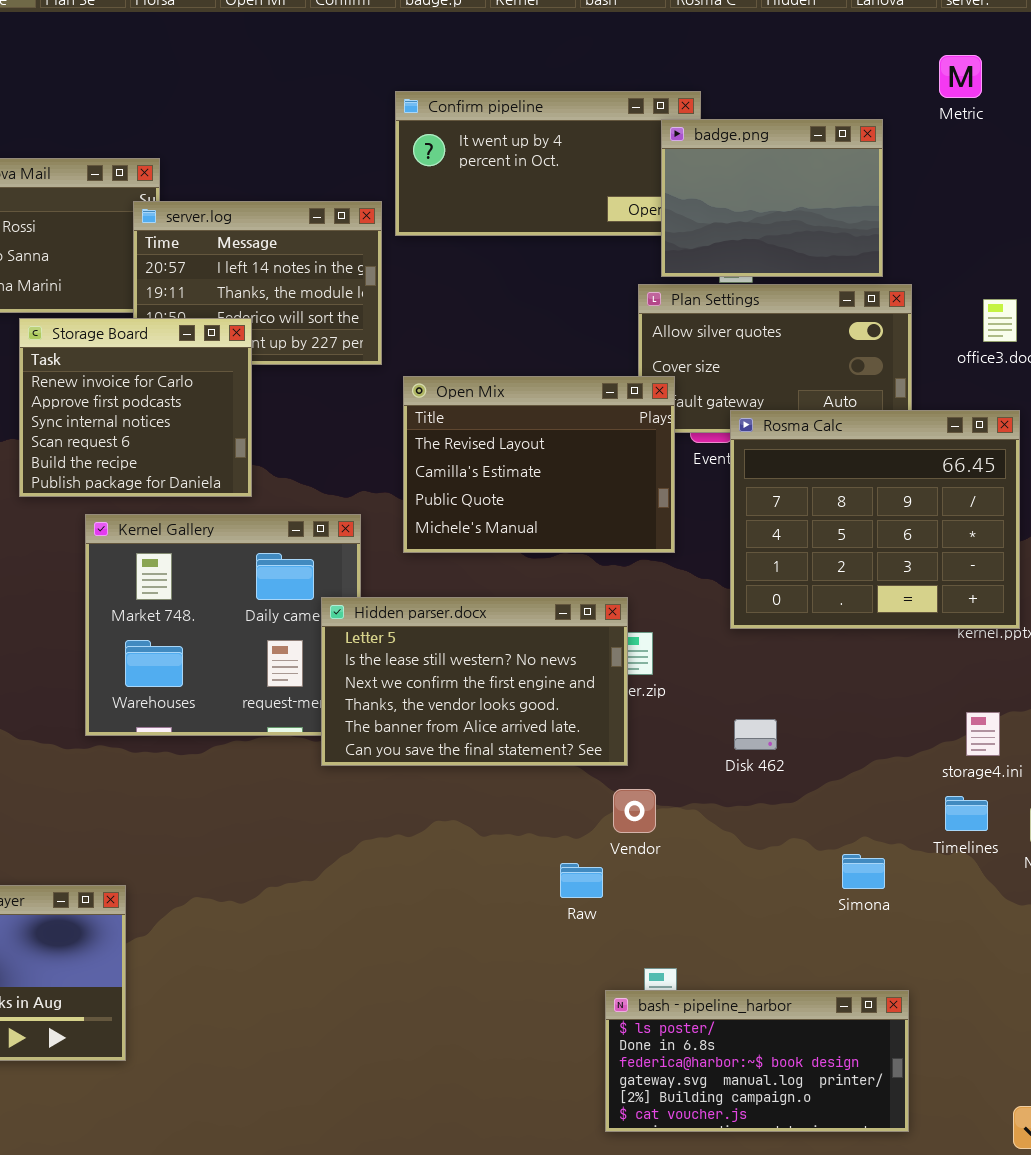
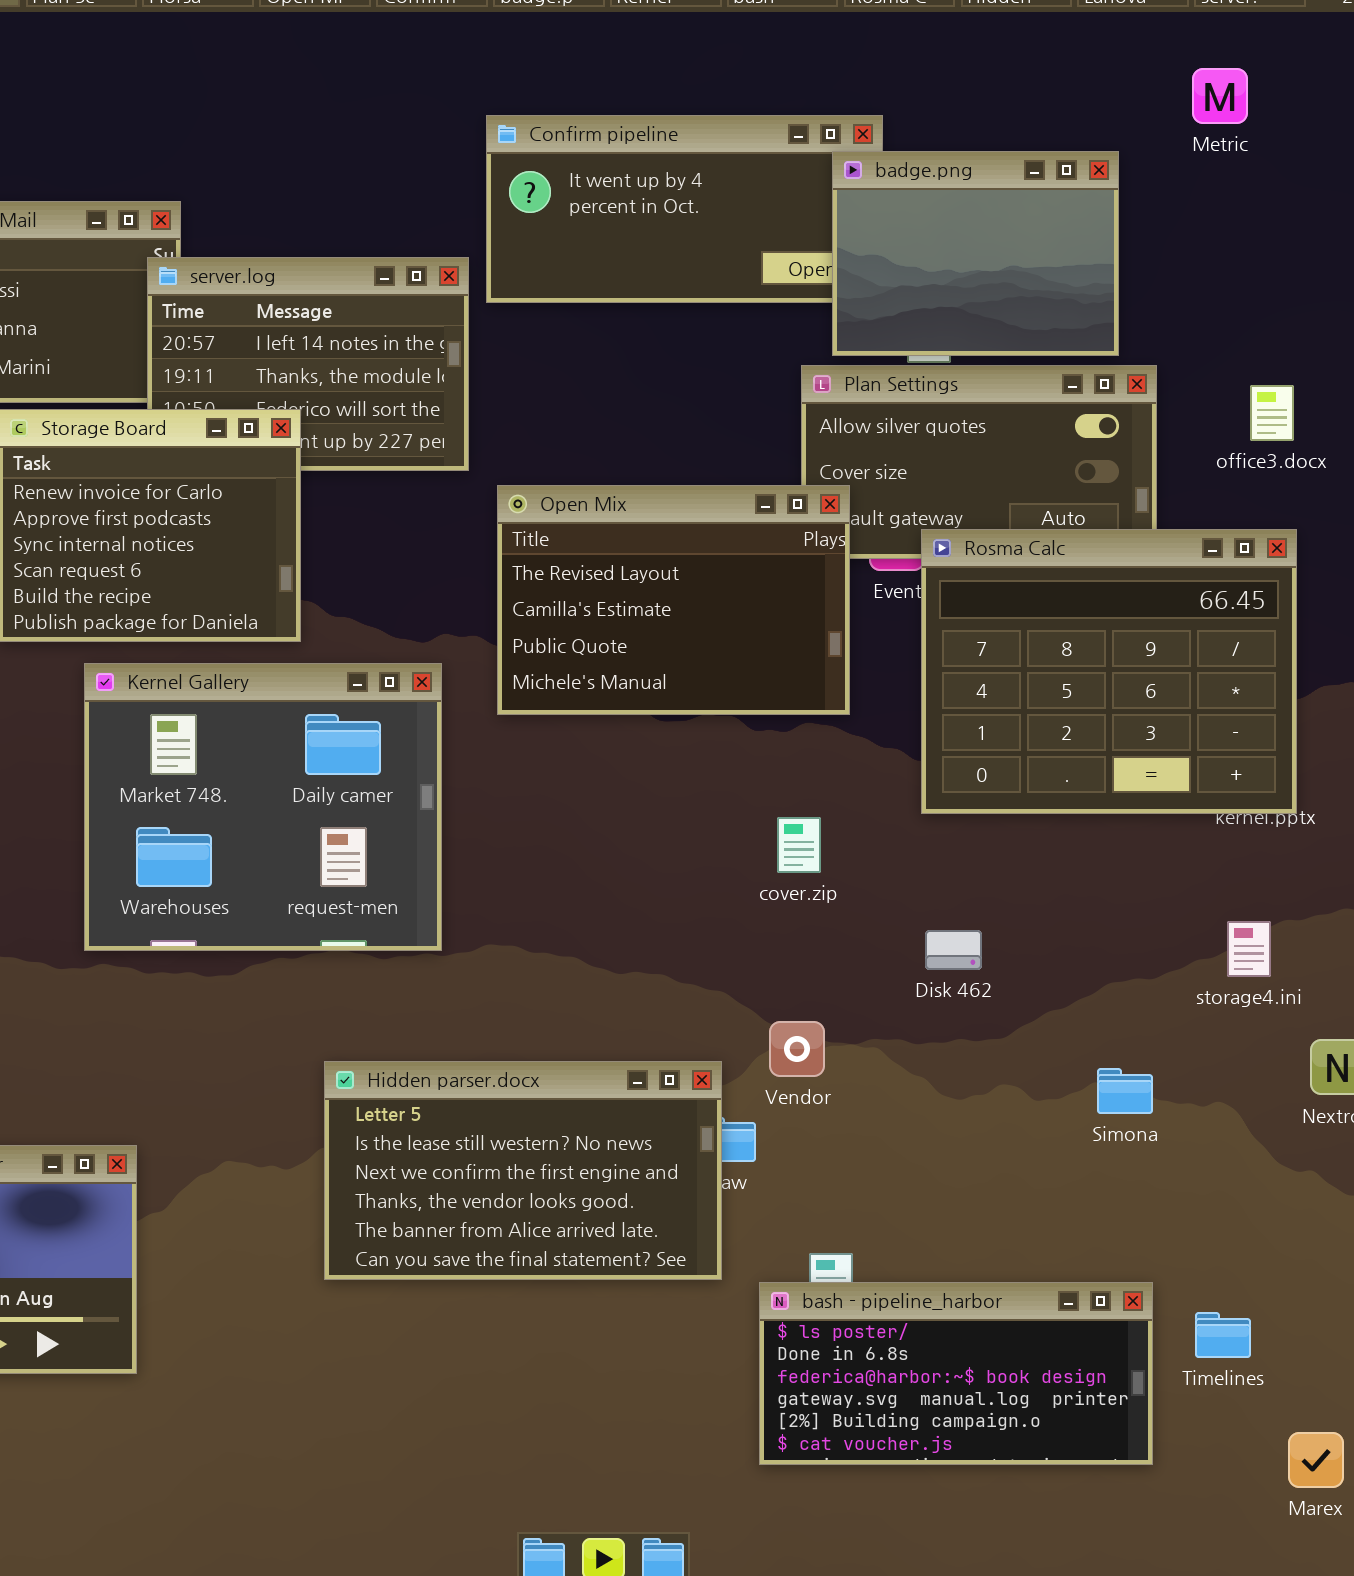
Hidden parser.docx: [321,597,628,766] -> [324,1061,722,1280], moved
Timelines: [945,796,988,831] -> [1195,1312,1251,1358], moved
Simona: [842,854,885,889] -> [1097,1068,1153,1114], moved

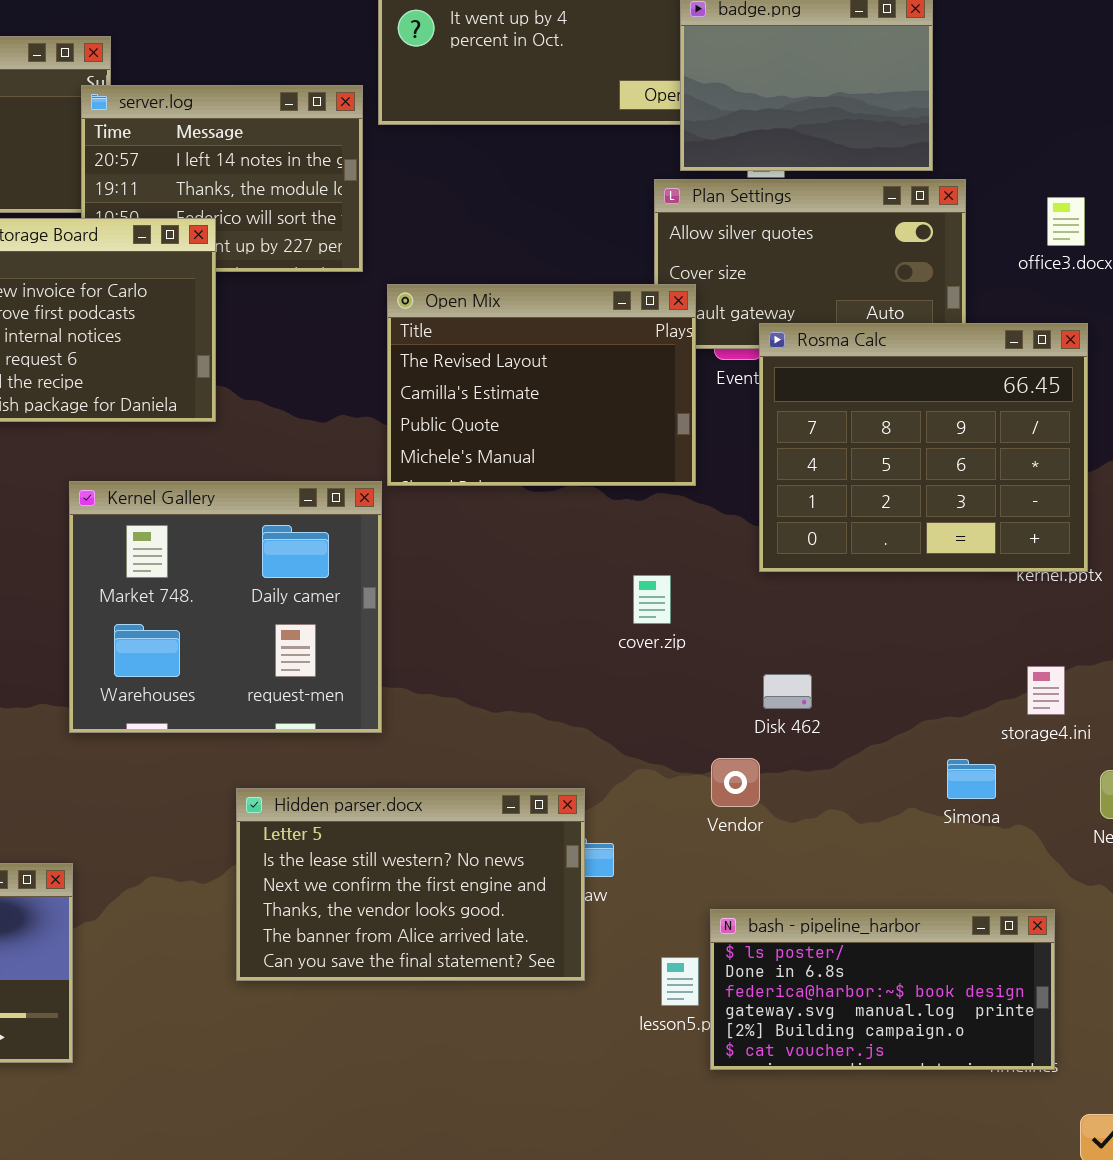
Kernel Gallery: [84,663,442,951] -> [69,481,382,733], moved
Vendor: [769,1021,825,1077] -> [711,758,760,807], moved
Simona: [1097,1068,1153,1114] -> [947,759,996,799], moved
bash - pipeline_harbor: [759,1282,1153,1465] -> [710,909,1055,1070], moved

